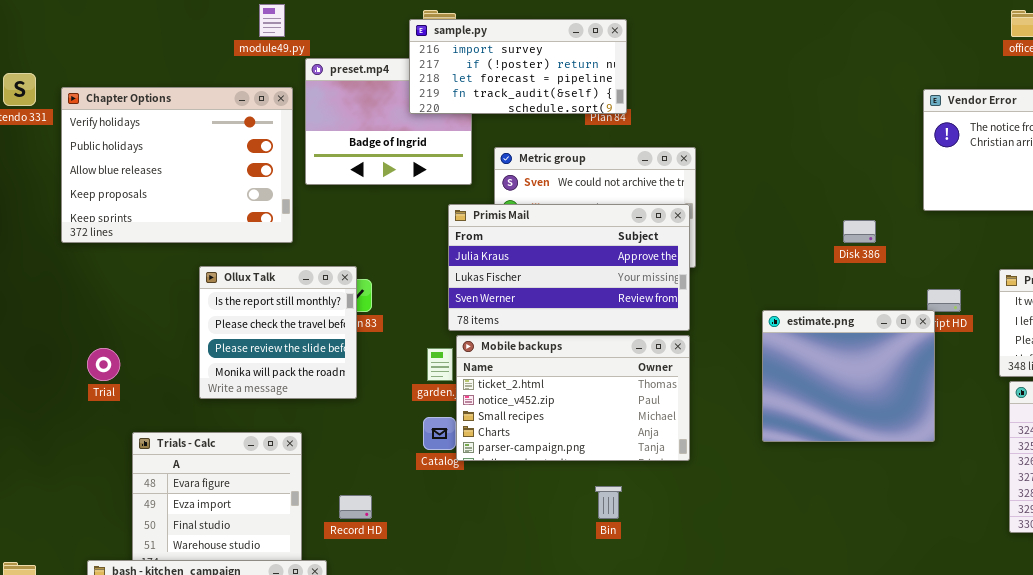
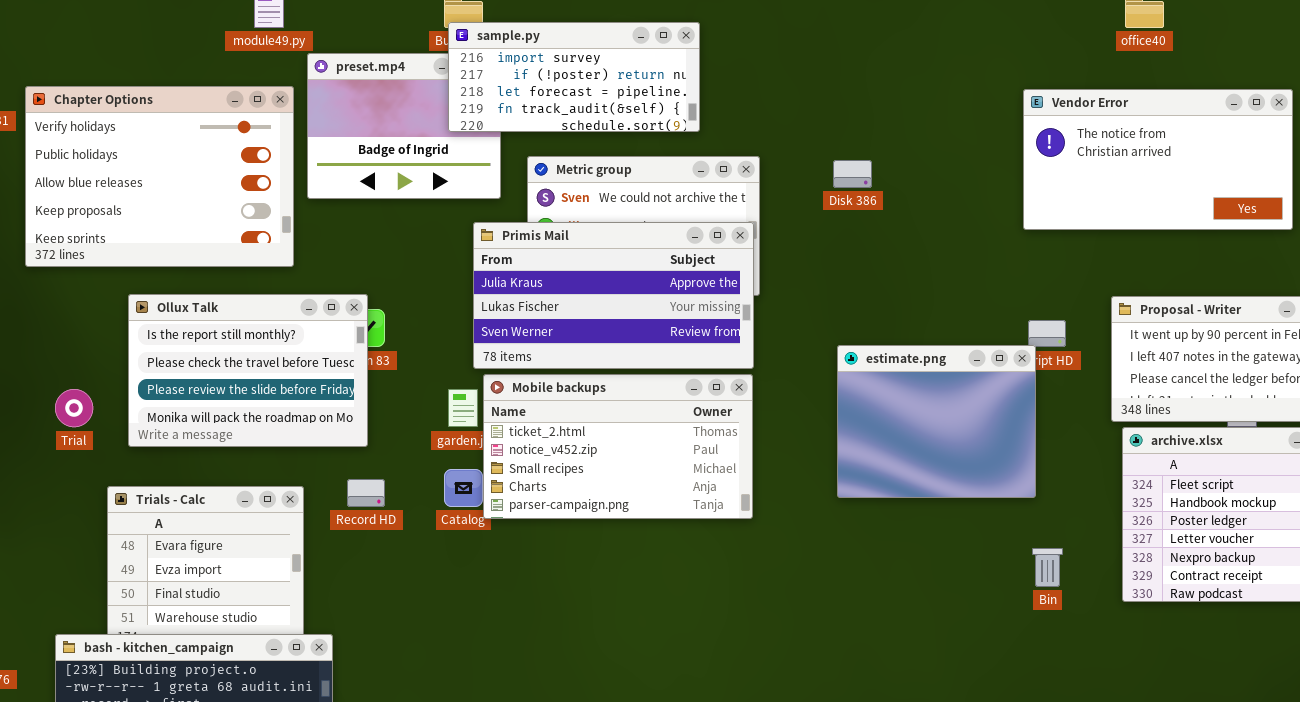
sample.py: [409,19,627,114] -> [448,22,700,132], moved
Disk 386: [843,220,876,243] -> [833,160,872,188], moved
Ollux Talk: [199,266,357,399] -> [128,294,368,447], resized
Bin: [595,486,622,519] -> [1032,548,1063,587], moved
Record HD: [339,495,372,519] -> [347,479,385,507], moved

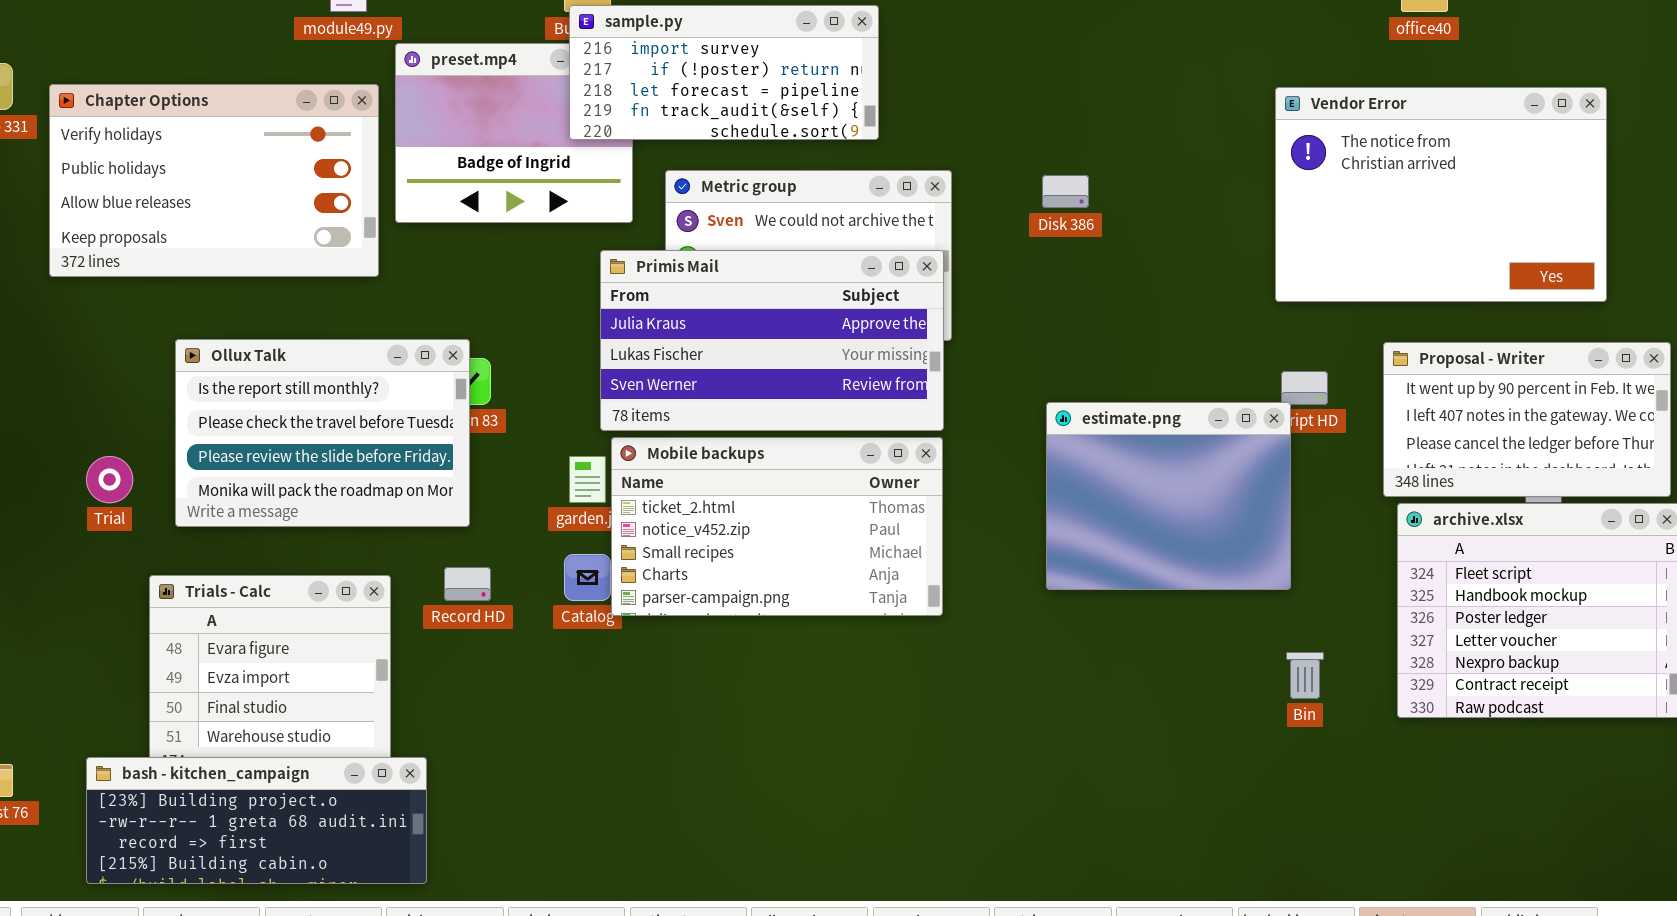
Chapter Options: [25,86,294,267] -> [49,84,379,277], resized
Vendor Error: [1023,89,1293,230] -> [1275,87,1607,302], resized

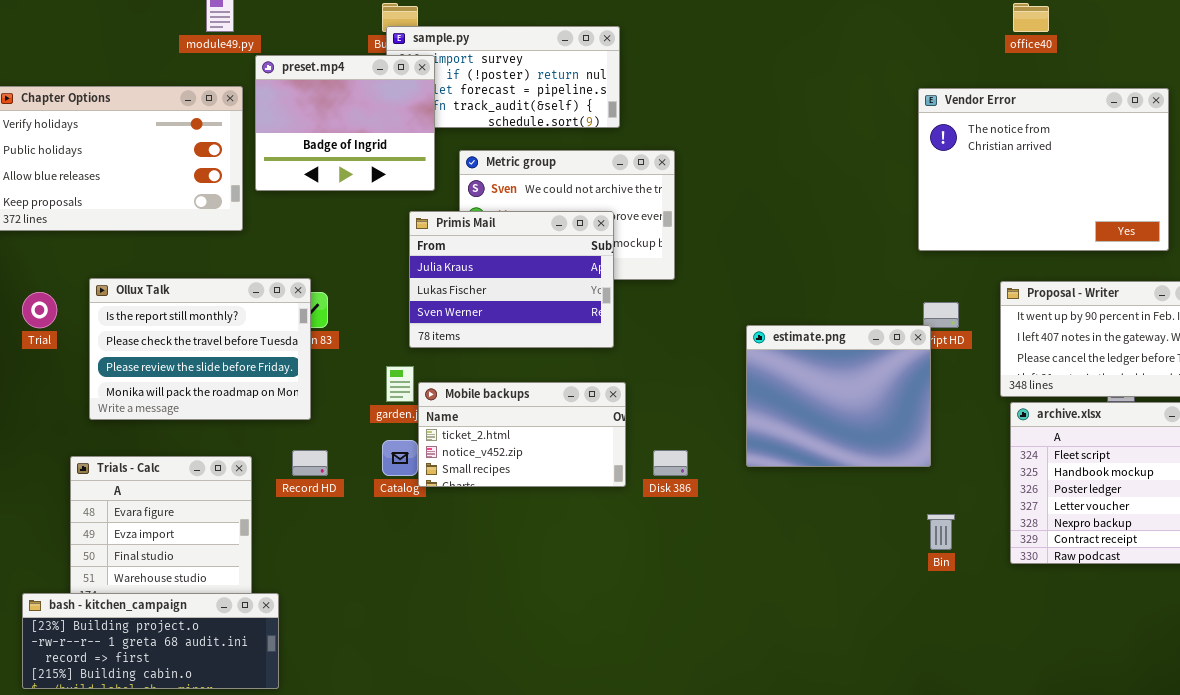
preset.mp4: [395,43,633,223] -> [255,55,435,191], raised
Disk 386: [1042,175,1089,208] -> [653,450,688,476], moved
Primis Mail: [600,250,944,431] -> [409,211,614,348], resized
Mobile backups: [611,437,943,616] -> [418,382,626,487], resized
Trial: [86,456,133,503] -> [22,292,57,328], moved

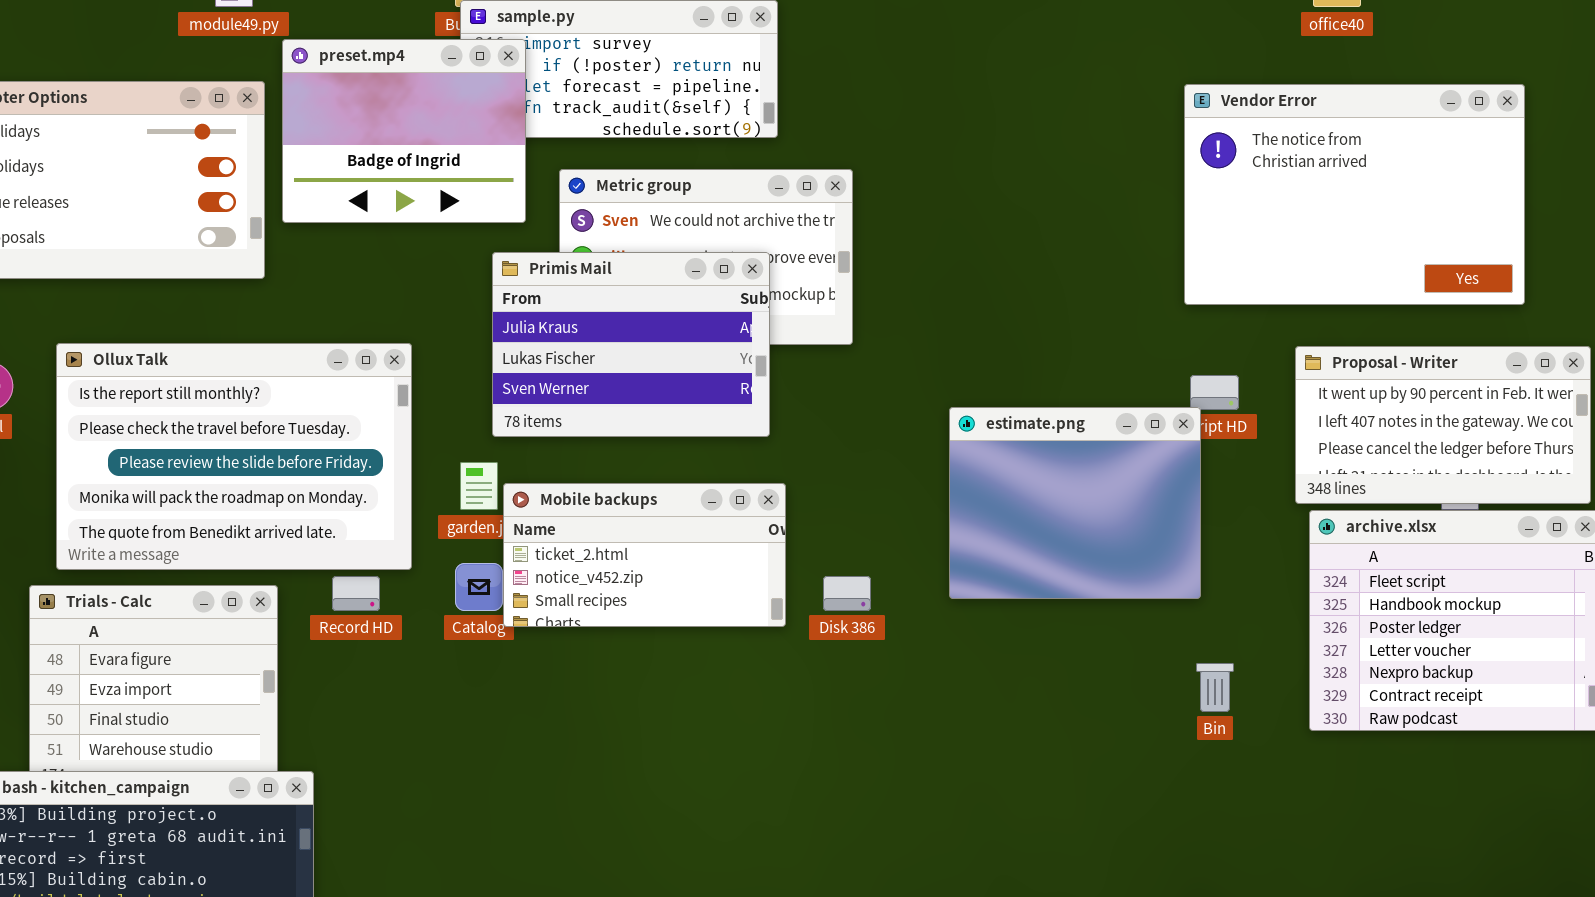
Ollux Talk: [89,278,311,420] -> [56,343,412,570], resized

